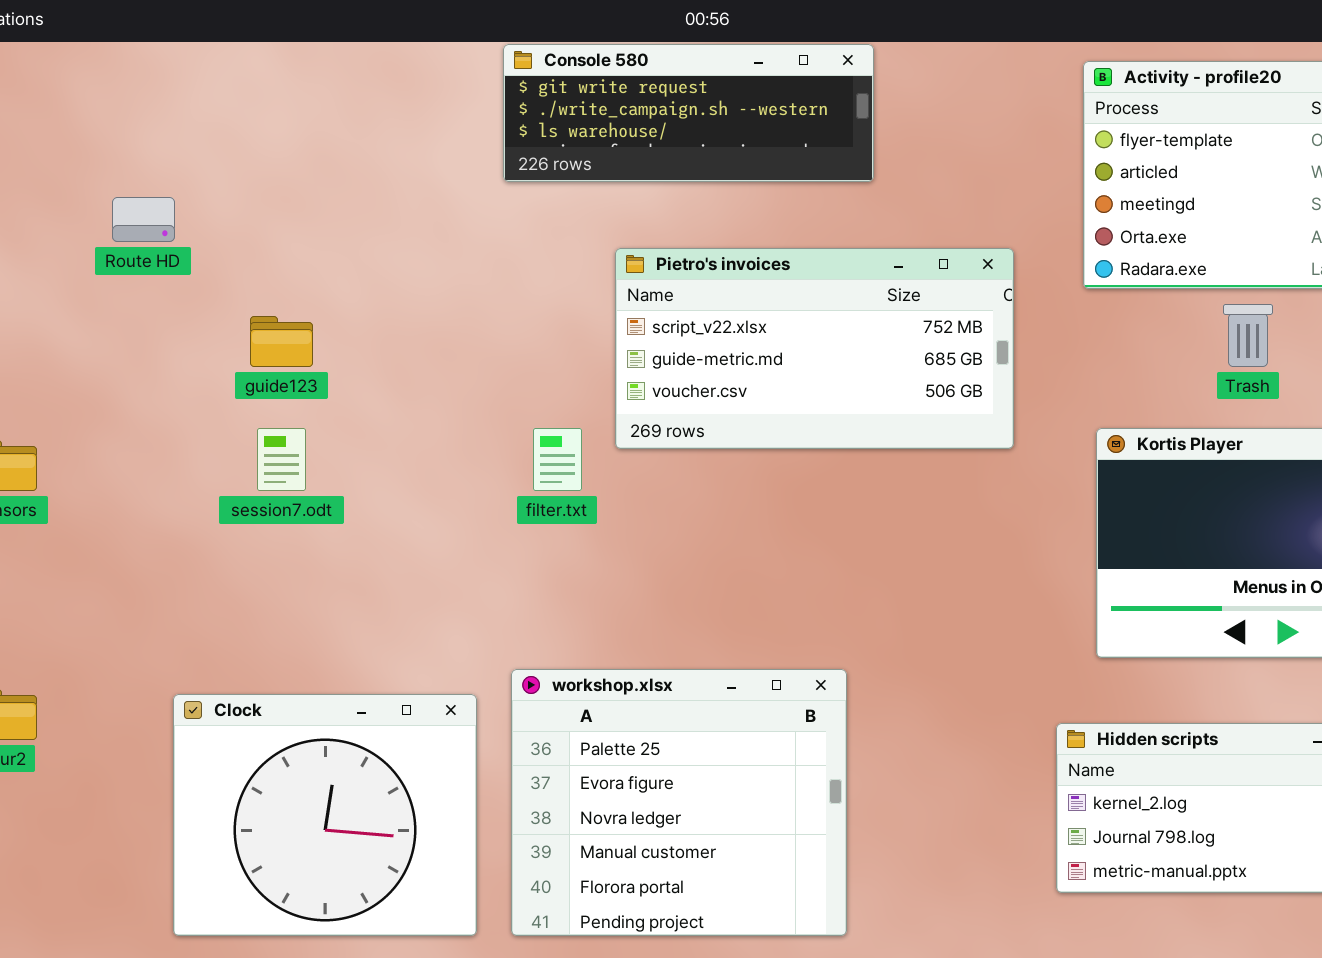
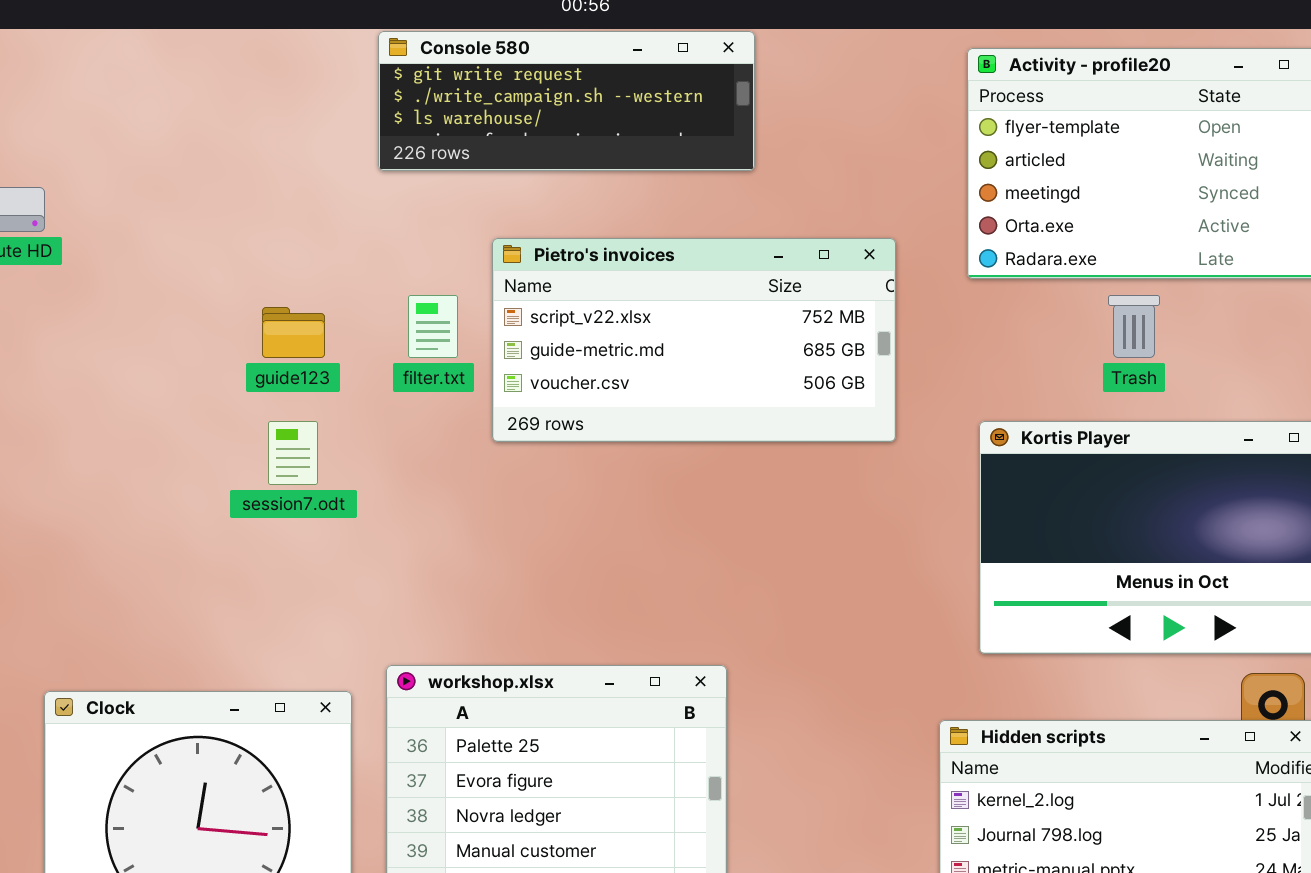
guide123: [250,316,313,367] -> [262,307,325,358], moved
session7.odt: [257,428,306,491] -> [268,421,318,485], moved
filter.txt: [533,428,582,491] -> [408,295,458,358], moved

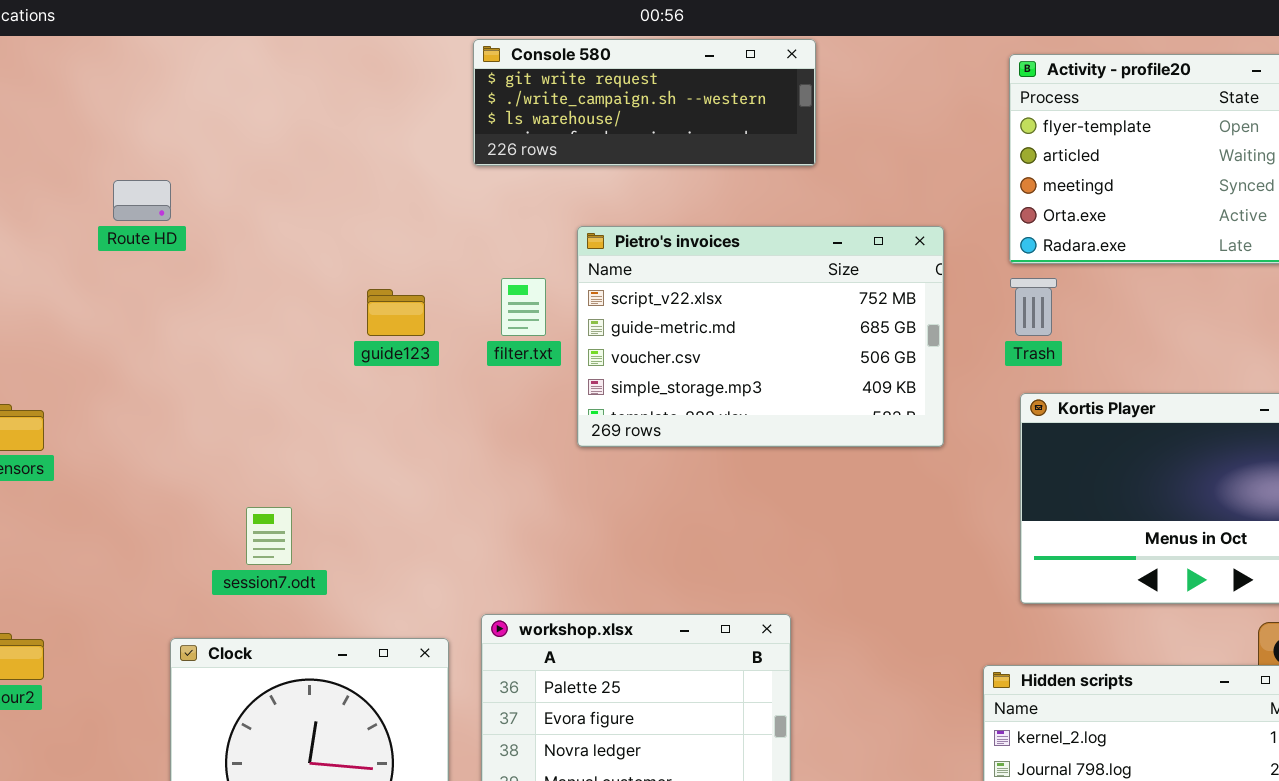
Pietro's invoices: [492,238,896,442] -> [577,226,944,447], resized
Trash: [1108,295,1160,358] -> [1010,278,1057,336], moved
session7.odt: [268,421,318,485] -> [246,507,292,565], moved

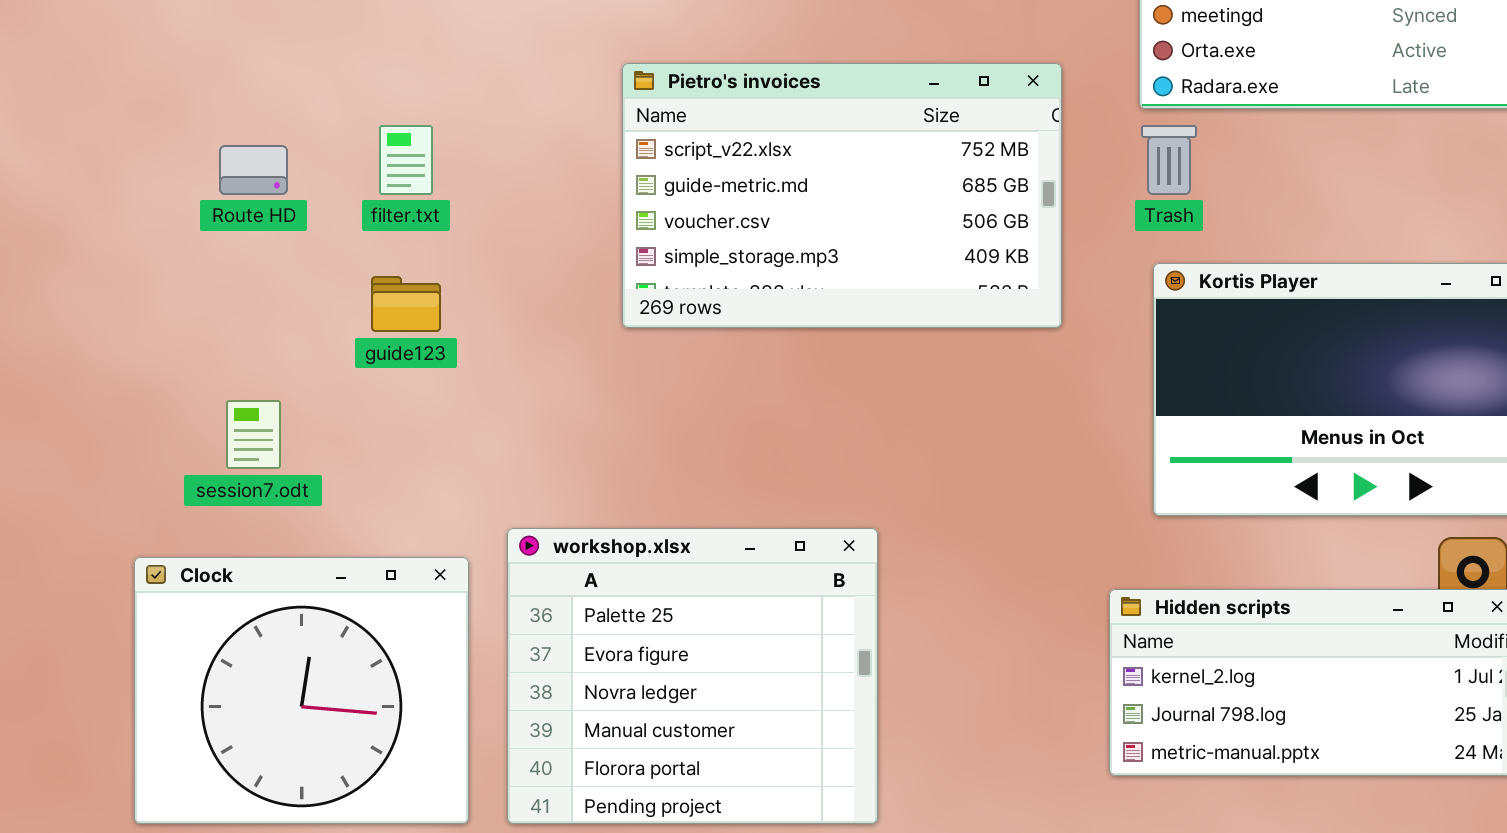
Route HD: [113,180,171,221] -> [219,145,288,195], moved
filter.txt: [501,278,546,336] -> [379,125,433,195], moved
guide123: [367,289,425,336] -> [371,276,441,332], moved

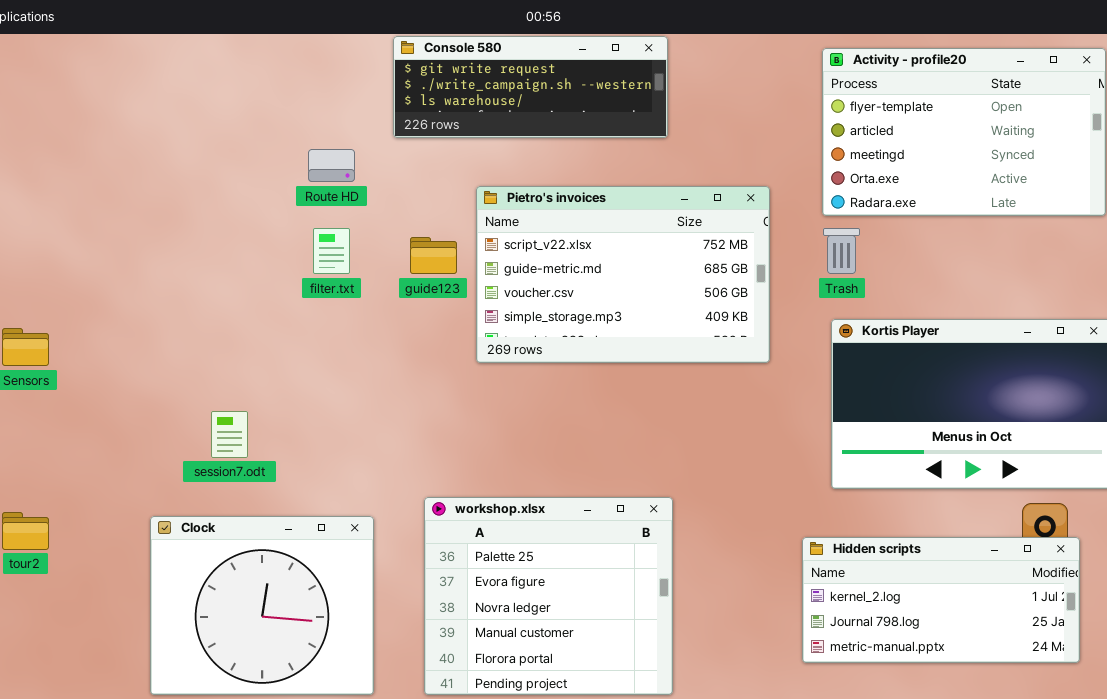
Route HD: [219,145,288,195] -> [308,149,355,182], moved
guide123: [371,276,441,332] -> [410,237,457,274], moved
workshop.xlsx: [507,528,878,824] -> [424,497,673,695], moved

